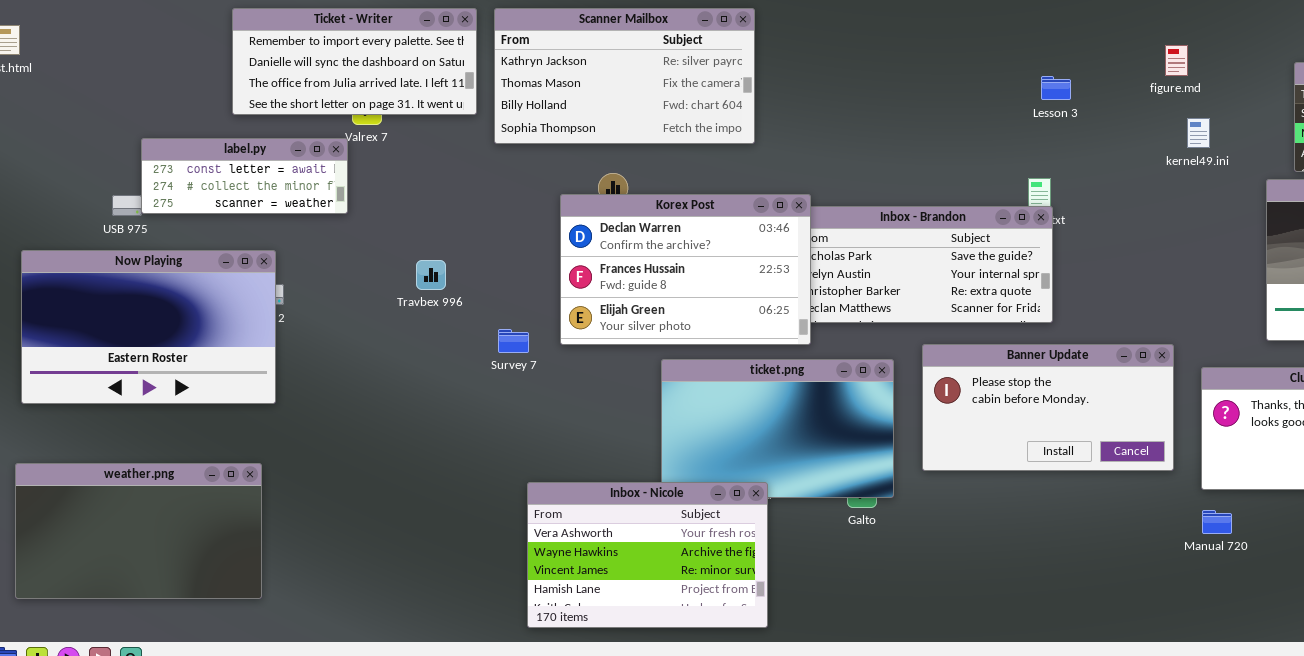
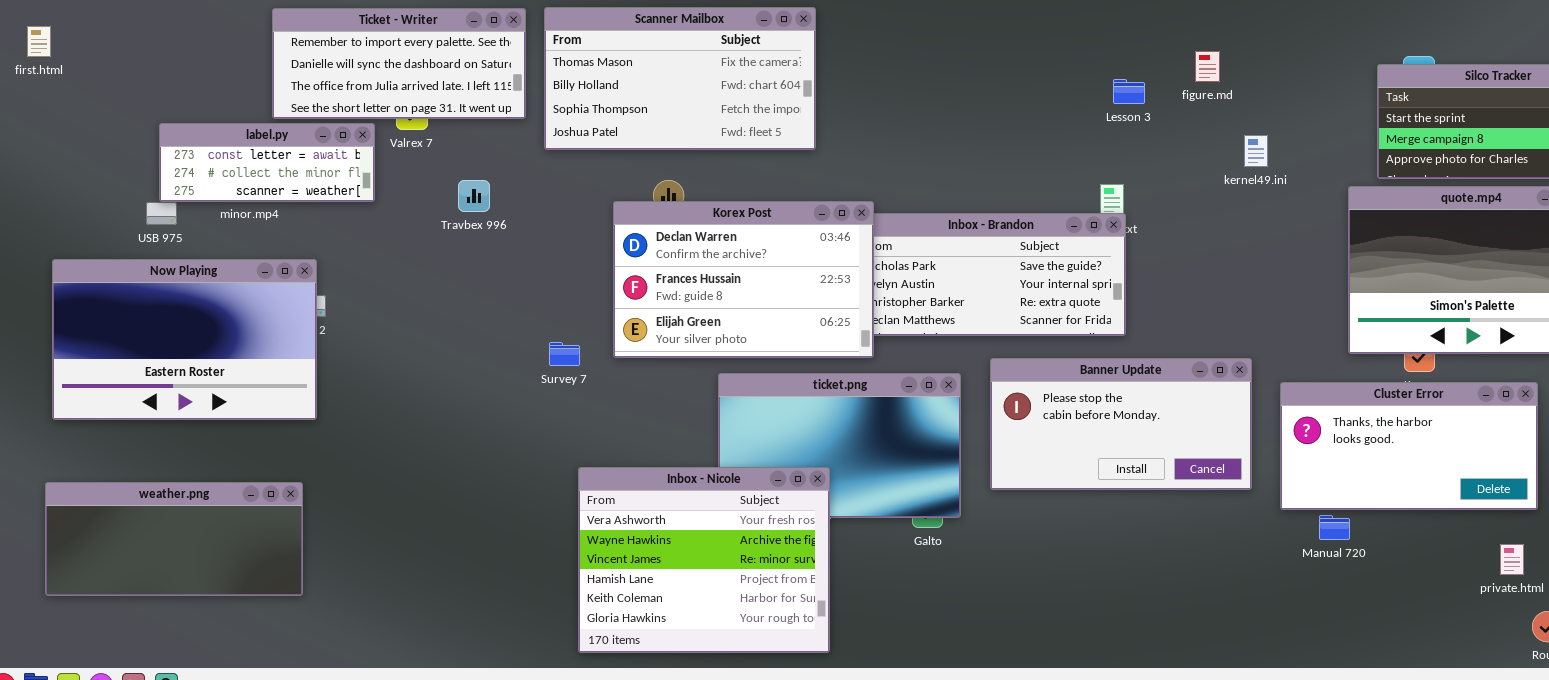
Scanner Mailbox: [494,8,755,144] -> [544,7,816,150], scrolled down 1 row
figure.md: [1165,45,1188,76] -> [1195,51,1220,82], moved
kernel49.ini: [1187,118,1210,148] -> [1244,135,1268,167], moved
label.py: [141,138,348,214] -> [159,123,375,202], moved
Travbex 996: [416,260,446,290] -> [458,180,490,212], moved
weather.png: [15,463,262,599] -> [45,482,303,596], resized
Inbox - Nicole: [527,482,768,628] -> [578,467,830,653], resized
Manual 720: [1202,510,1232,534] -> [1319,515,1350,540], moved

